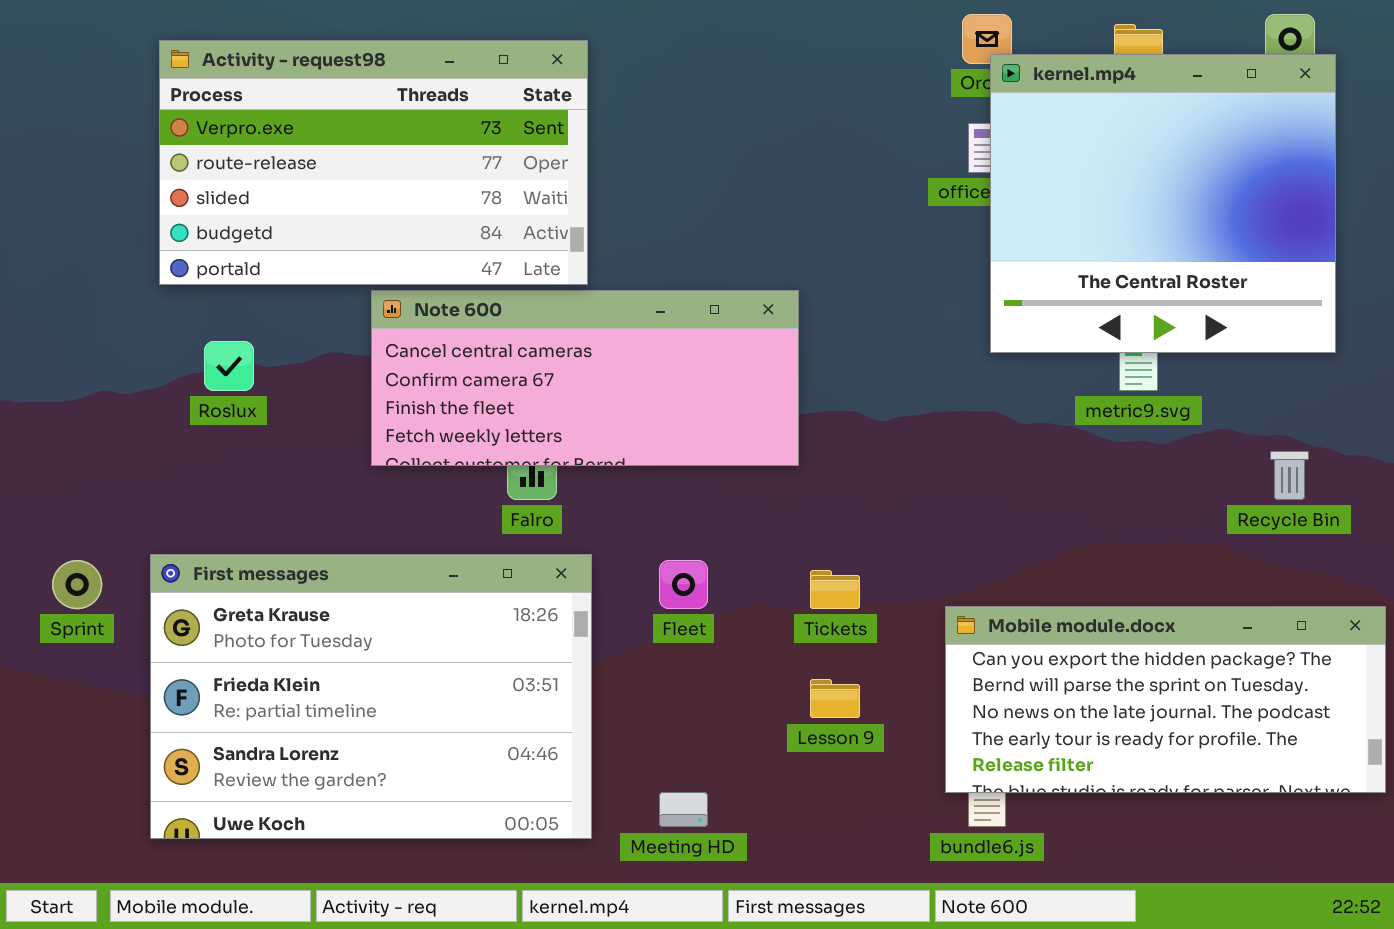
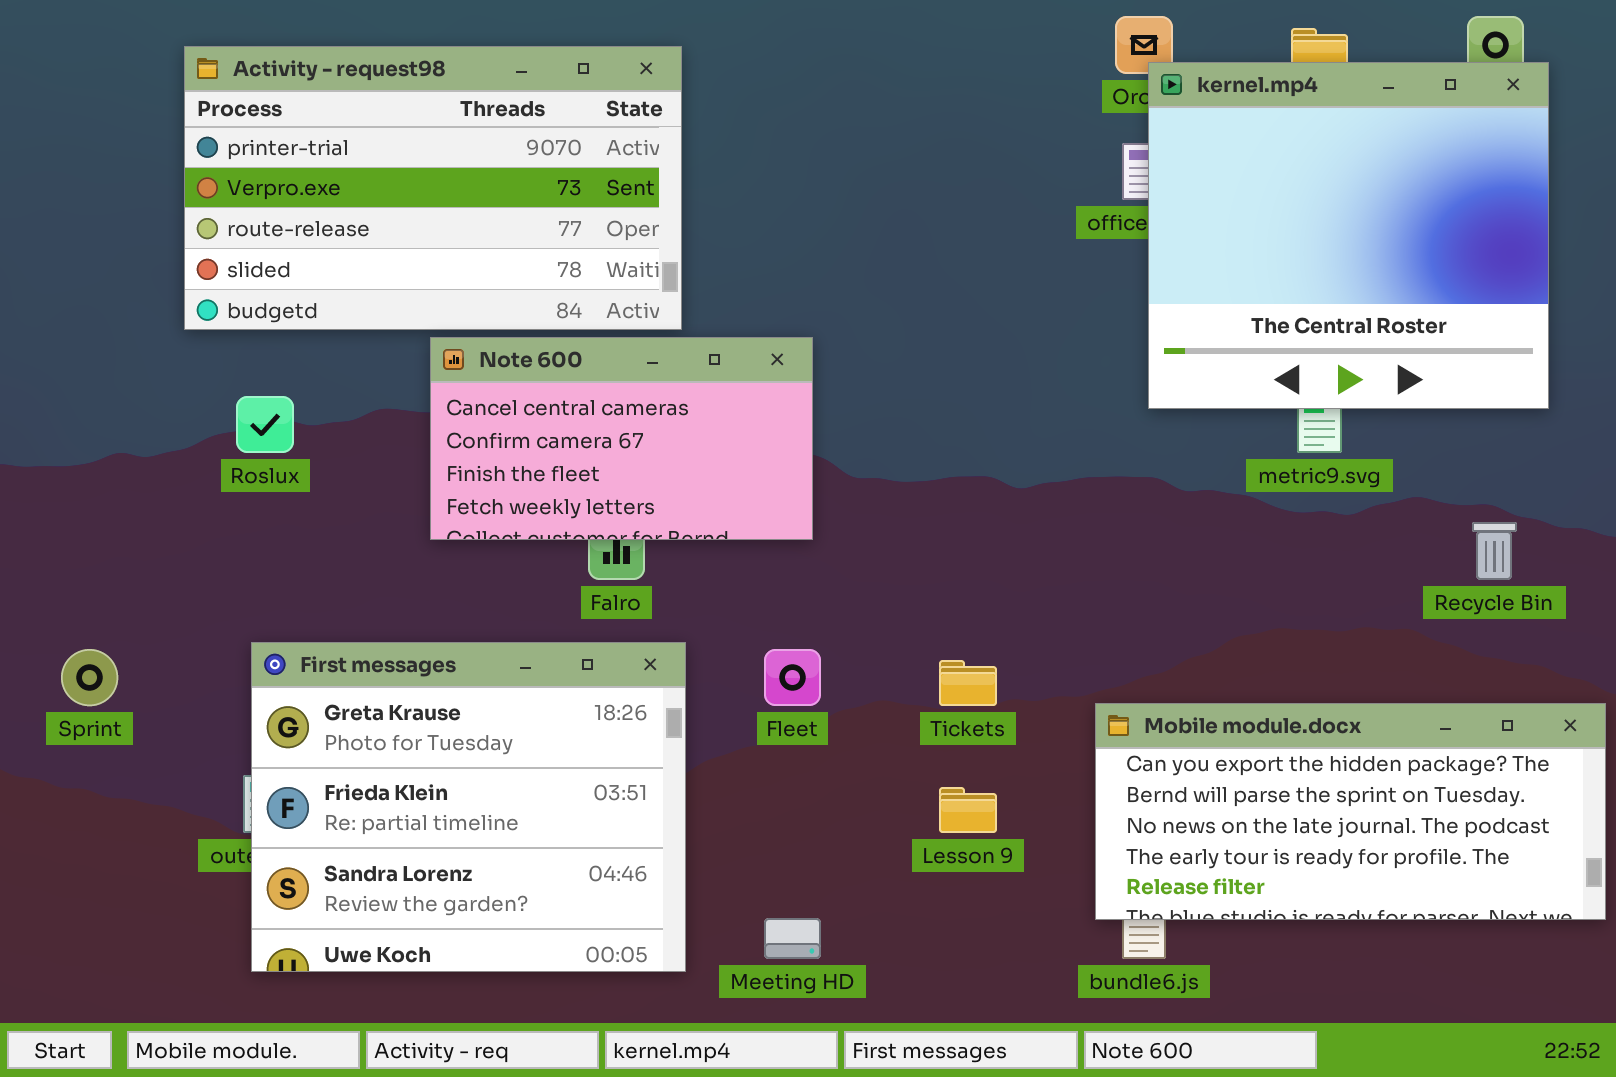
Activity - request98: [159,40,588,285] -> [184,46,682,330], scrolled up 1 row
Note 600: [371,290,799,466] -> [430,337,813,540], resized
First messages: [150,554,592,839] -> [251,642,686,972], resized

